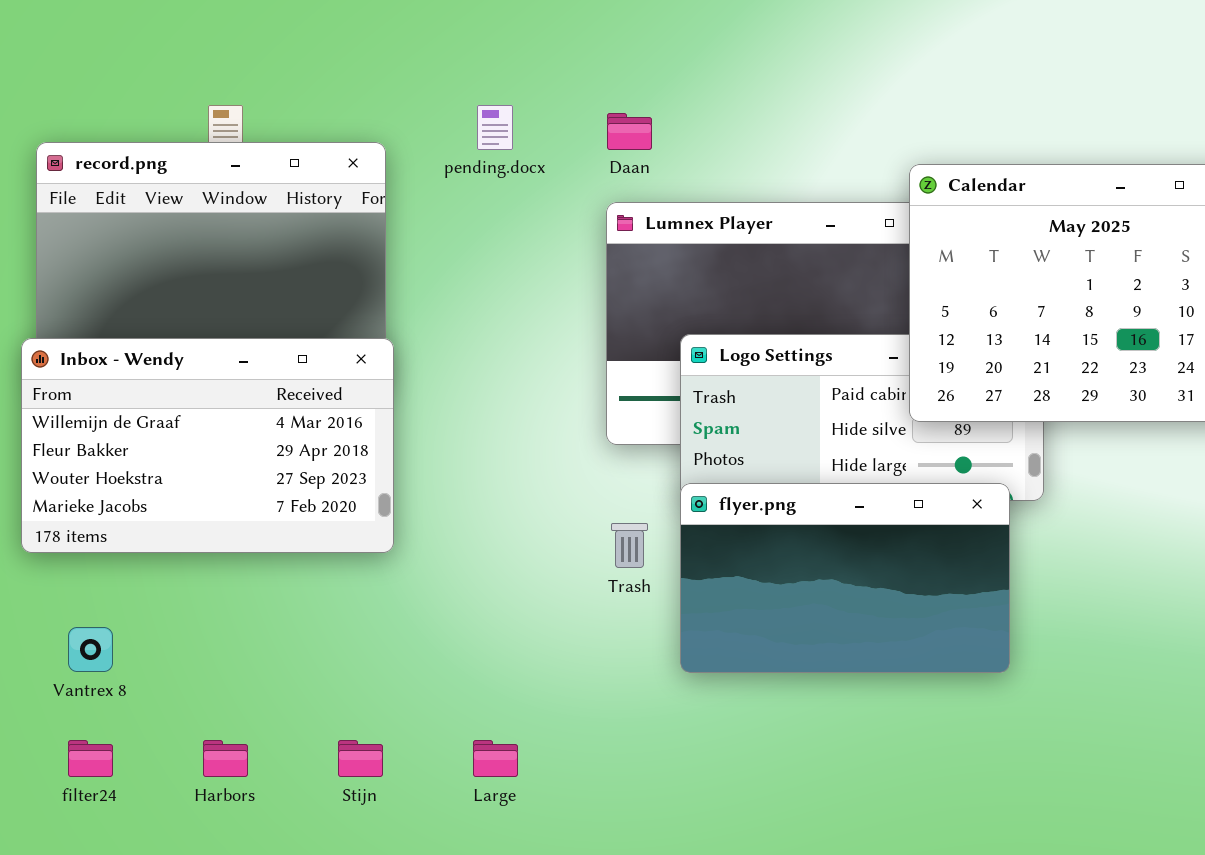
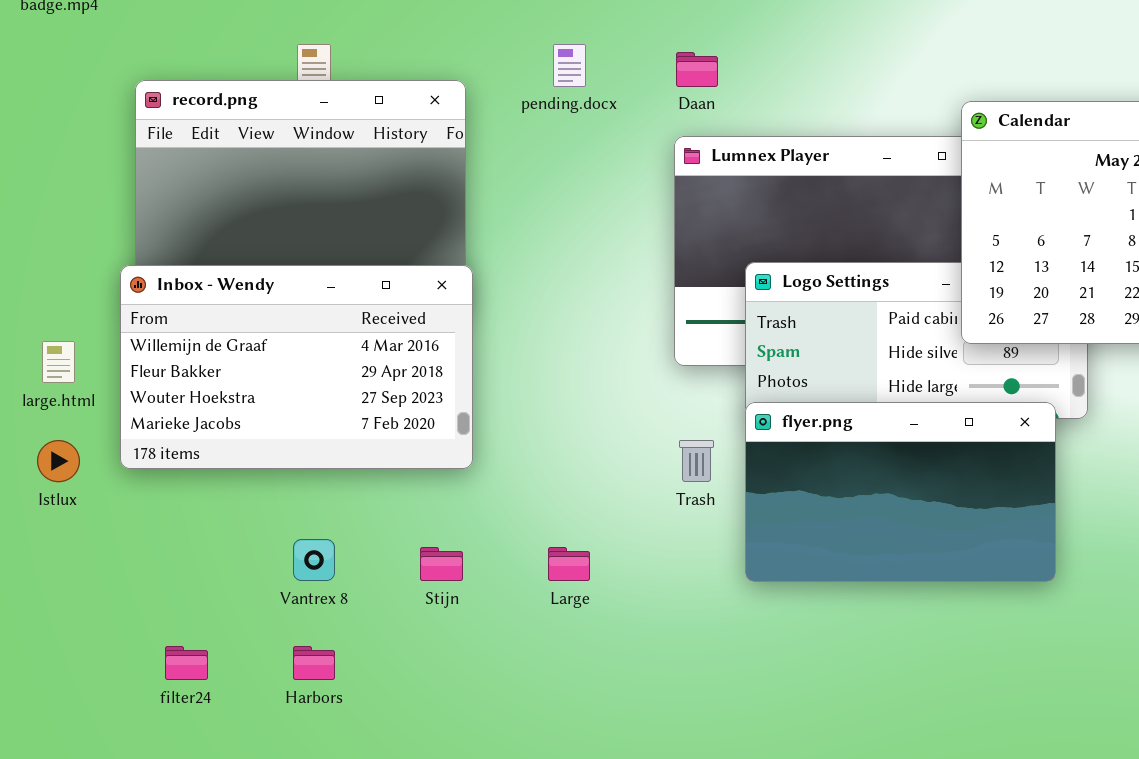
Vantrex 8: [68,627,113,672] -> [293,539,335,581], moved
Stijn: [338,740,383,777] -> [420,547,463,581], moved
Large: [473,740,518,777] -> [548,547,590,581], moved

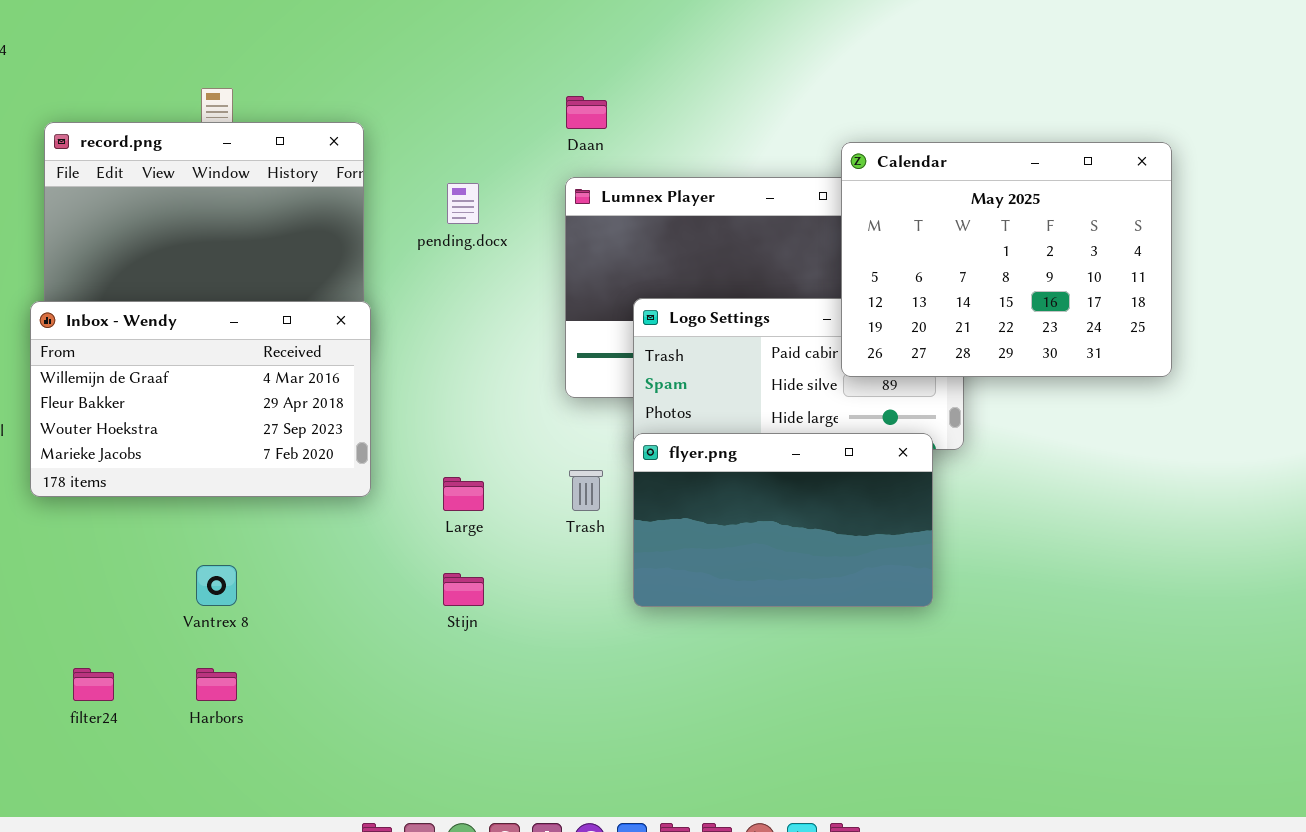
pending.docx: [553,44,586,87] -> [447,183,479,224], moved
Stijn: [420,547,463,581] -> [443,573,484,606], moved
Large: [548,547,590,581] -> [443,477,484,511], moved

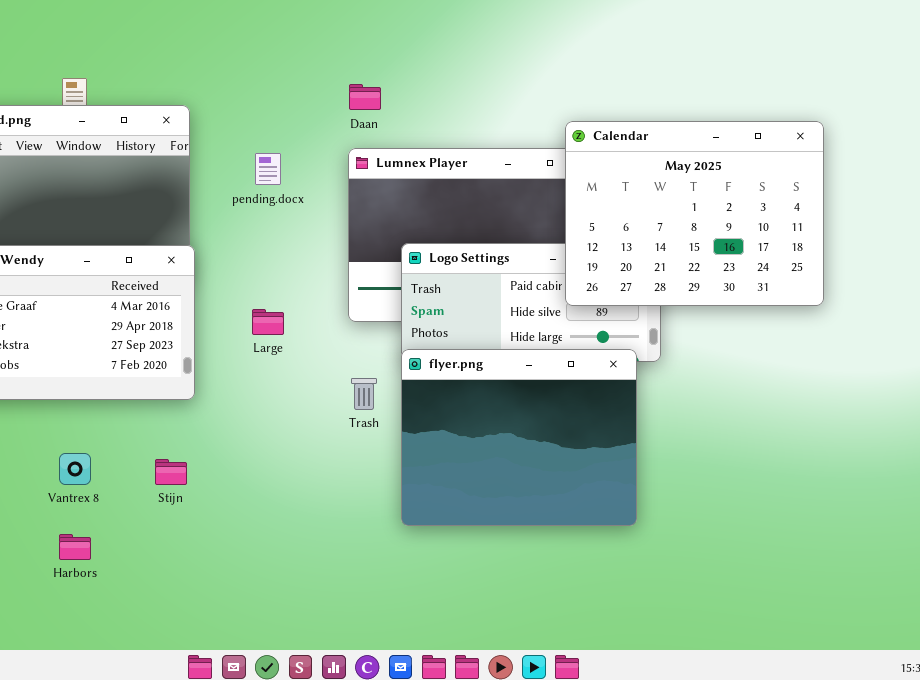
flyer.png: [633,433,933,607] -> [401,349,637,526], resized
Large: [443,477,484,511] -> [252,309,284,335], moved
Stijn: [443,573,484,606] -> [155,459,187,485], moved

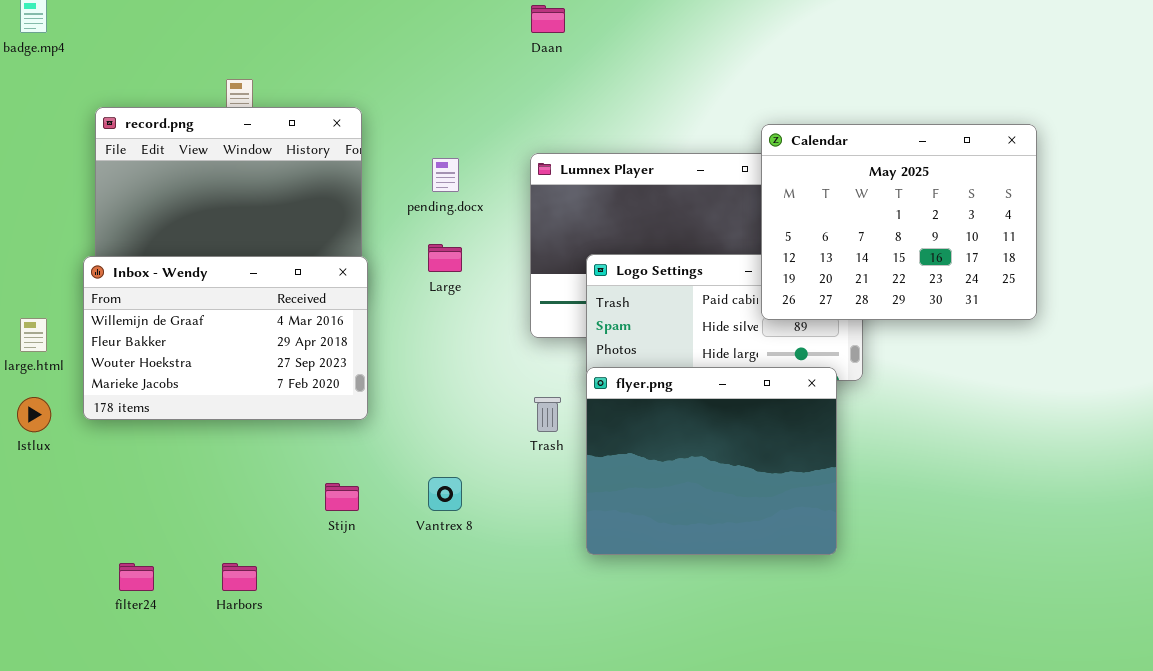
Daan: [349,84,381,110] -> [531,5,565,33], moved
Large: [252,309,284,335] -> [428,244,462,272], moved
Vantrex 8: [59,453,91,485] -> [428,477,462,511], moved

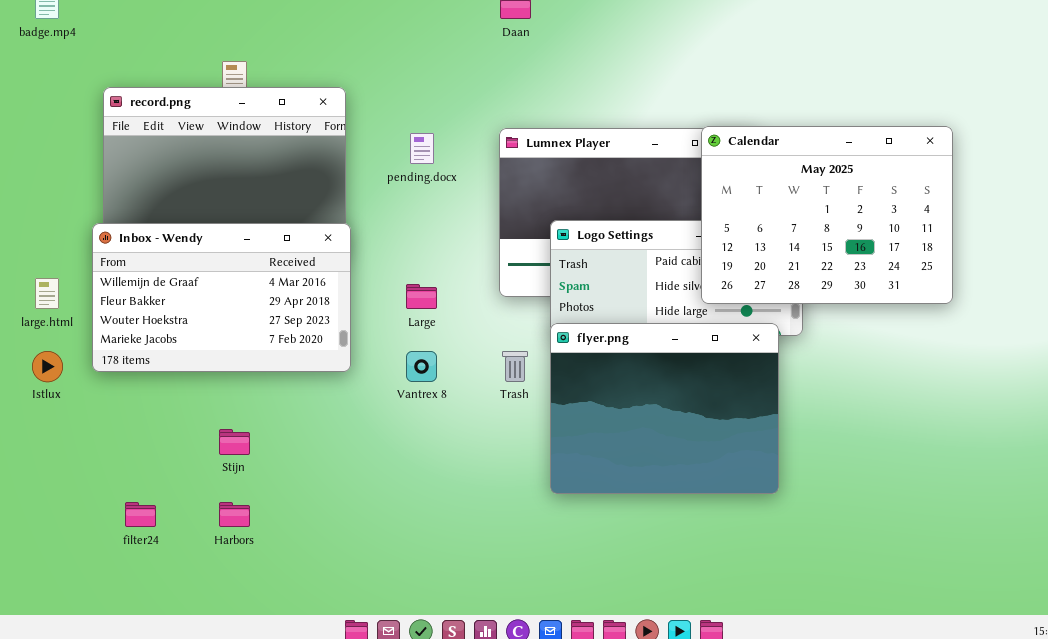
Calendar: [761,124,1037,320] -> [701,126,953,304], moved
Large: [428,244,462,272] -> [406,284,437,309], moved
Vantrex 8: [428,477,462,511] -> [406,351,437,382], moved
Stijn: [325,483,359,511] -> [219,429,250,455], moved

